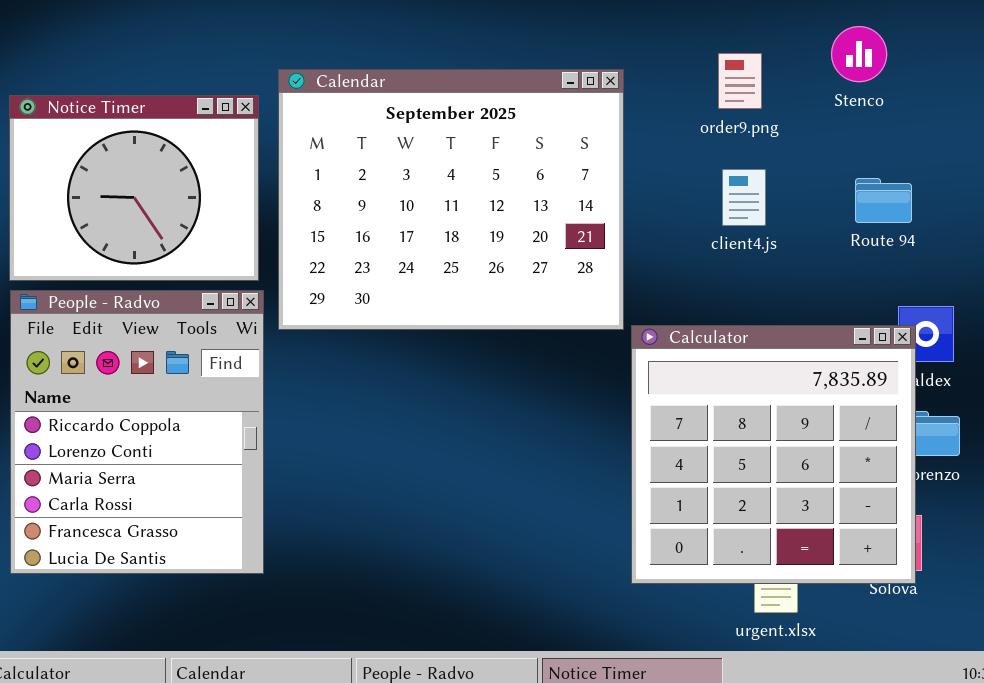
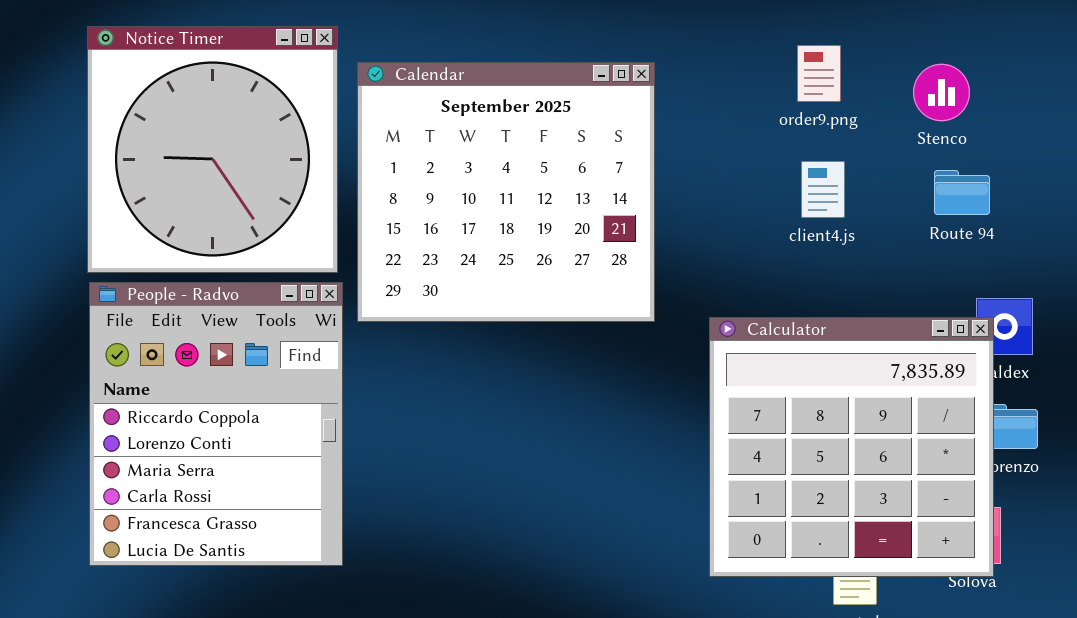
Stenco: [831,26,887,82] -> [913,64,970,121], moved
Calendar: [278,69,624,330] -> [357,62,655,322], resized
Notice Timer: [9,95,259,281] -> [87,26,338,273], resized

